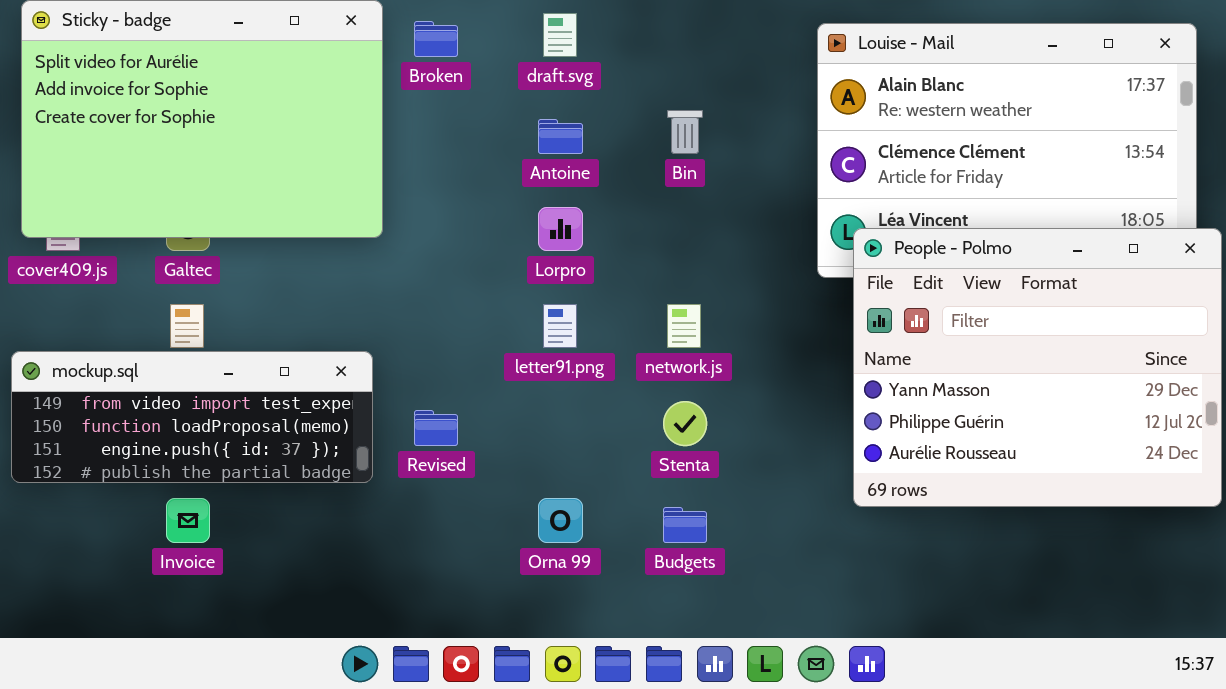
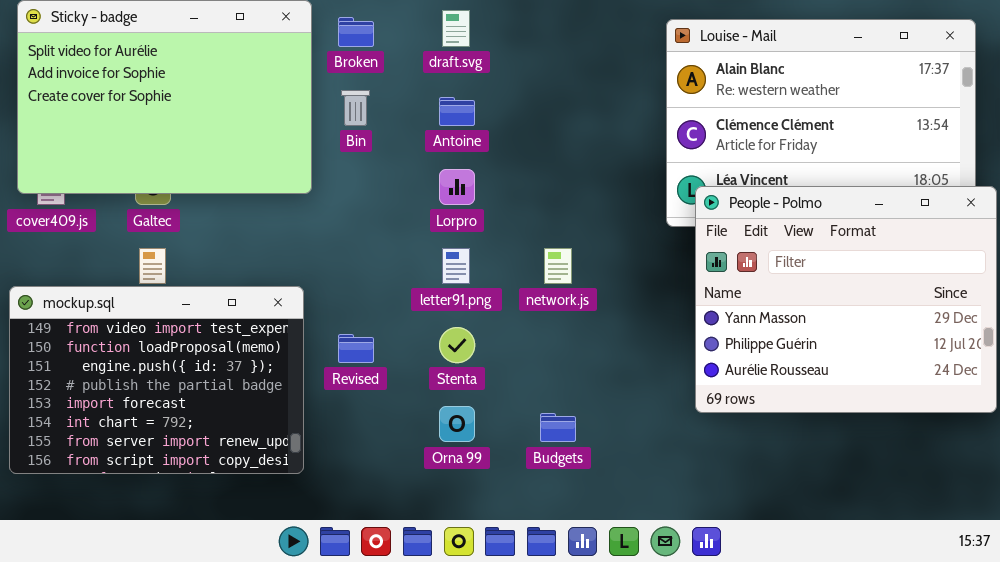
Bin: [667,110,703,154] -> [341,90,370,126], moved
mockup.sql: [11,351,373,483] -> [9,286,304,474], resized
Stenta: [663,401,707,446] -> [439,327,475,363], moved

